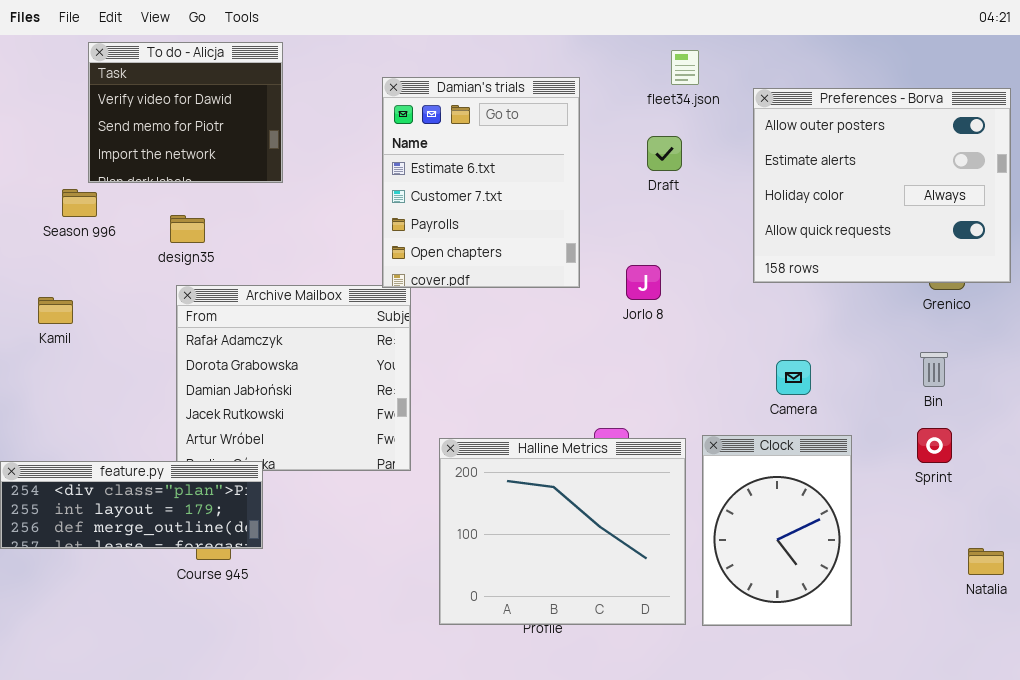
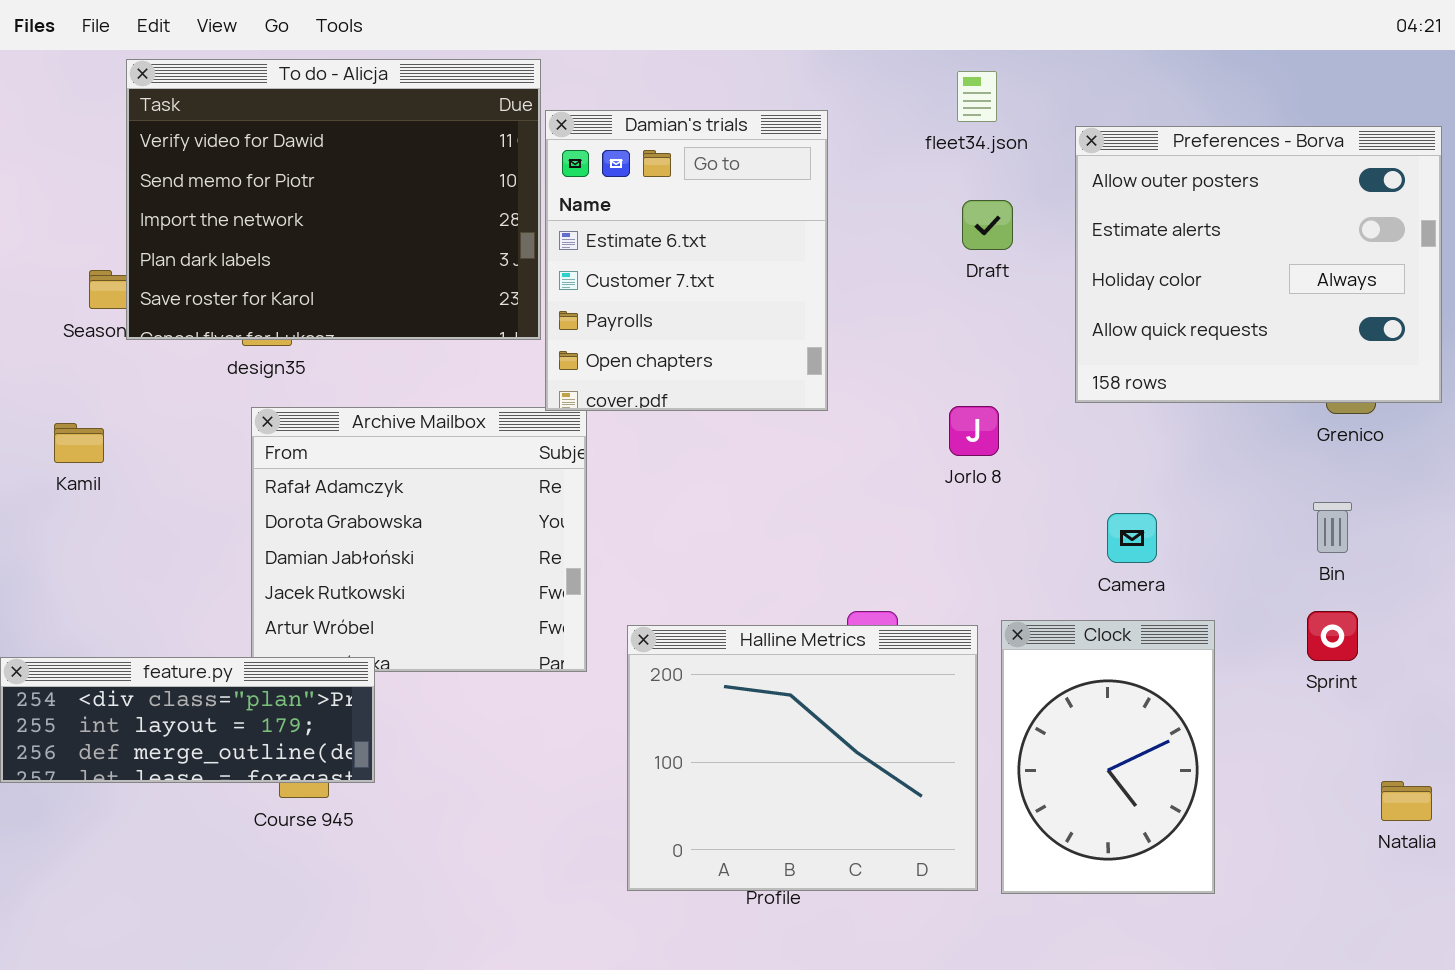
To do - Alicja: [88,42,283,183] -> [126,59,541,340], resized
Draft: [647,136,682,171] -> [962,200,1013,250], moved
Jorlo 8: [626,265,661,300] -> [949,406,999,456], moved

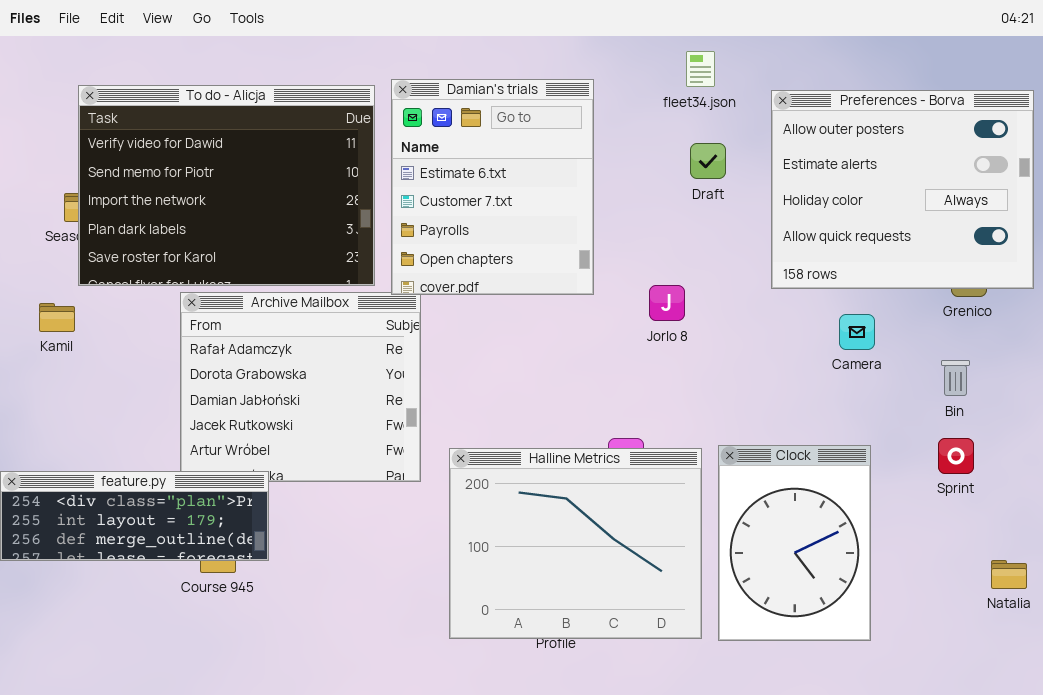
To do - Alicja: [126,59,541,340] -> [78,85,375,286], moved
Jorlo 8: [949,406,999,456] -> [649,285,685,321], moved
Camera: [1107,513,1157,563] -> [839,314,875,350], moved

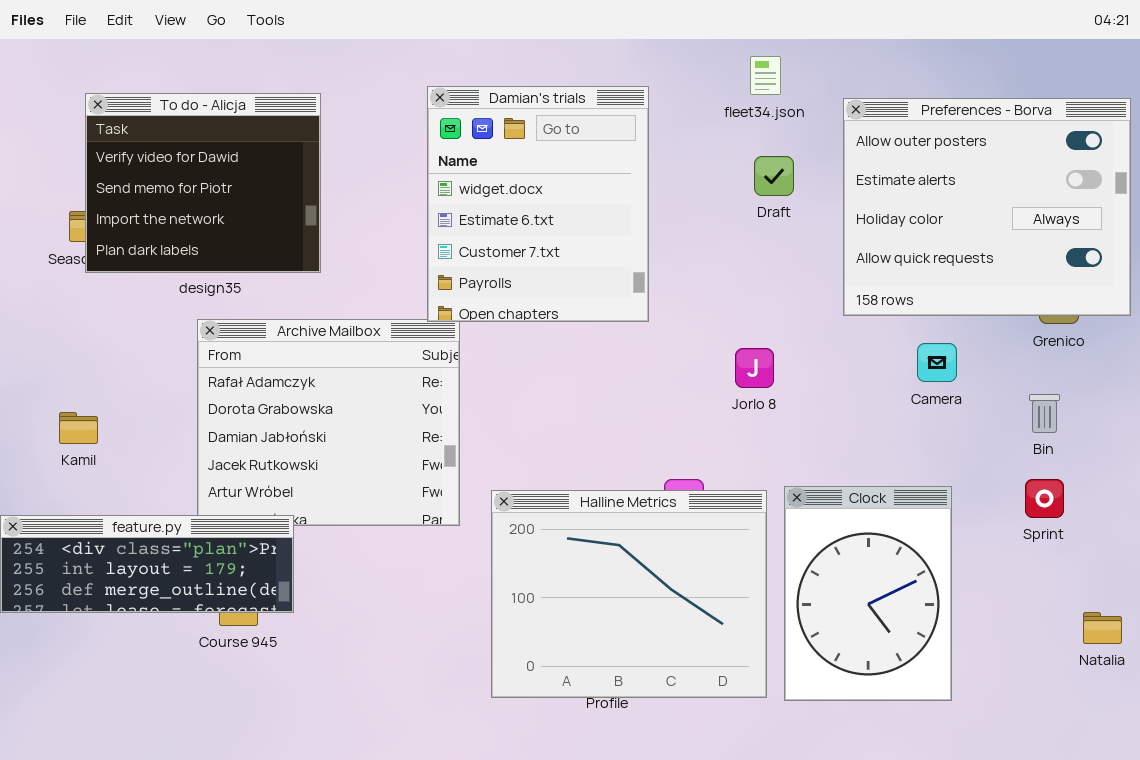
Damian's trials: [391,79,594,295] -> [427,86,649,322], scrolled up 1 row
To do - Alicja: [78,85,375,286] -> [85,93,321,273], resized
Jorlo 8: [649,285,685,321] -> [735,348,774,388], moved
Kamil: [39,303,75,332] -> [59,412,98,444], moved

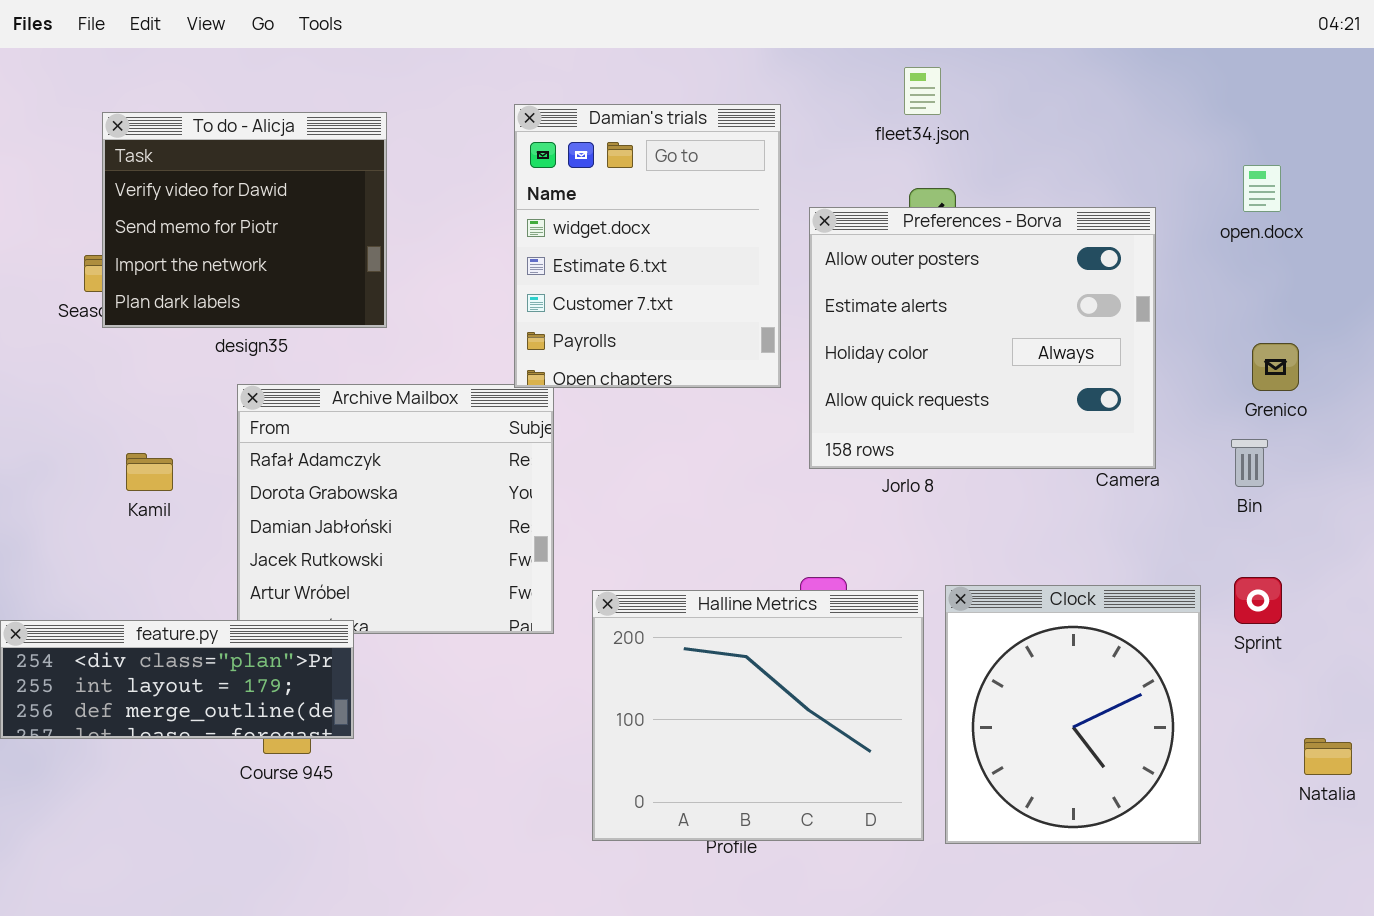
Preferences - Borva: [843,98,1131,316] -> [809,207,1156,469], moved
Bin: [1029,394,1060,433] -> [1231,439,1268,487], moved
Kamil: [59,412,98,444] -> [126,453,173,491], moved
Clock: [784,486,952,701] -> [945,585,1201,844], resized

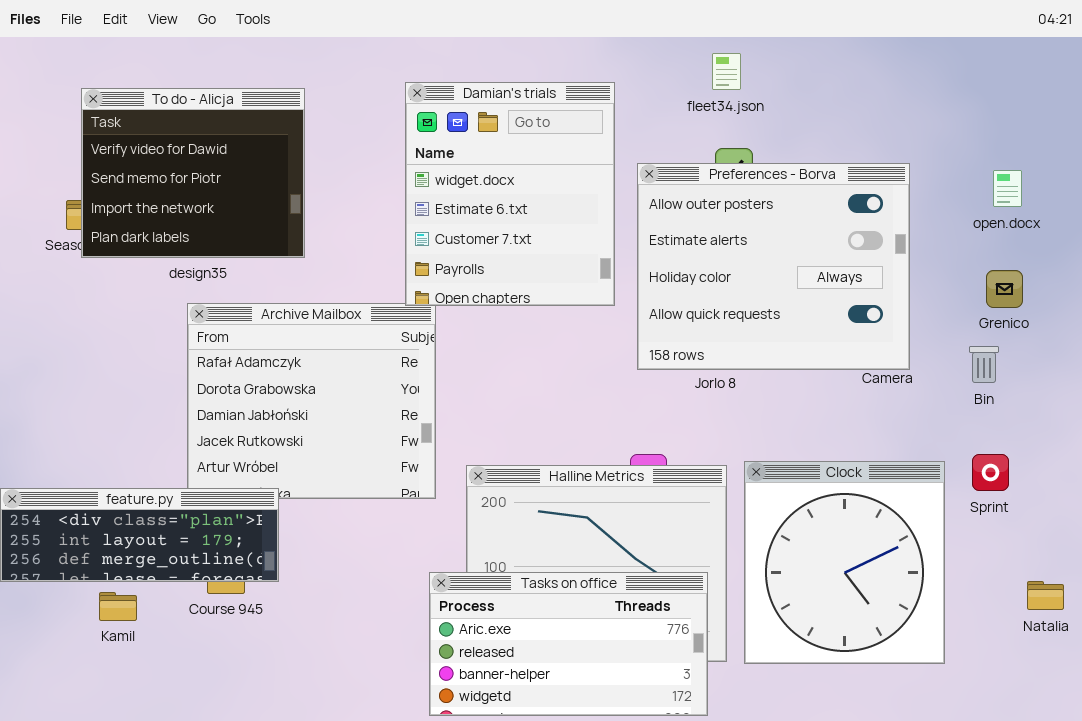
open.docx: [1243,165,1281,212] -> [993,170,1022,207], moved
Kamil: [126,453,173,491] -> [99,592,137,621], moved
Tasks on office: none -> [429,572,708,716], opened

